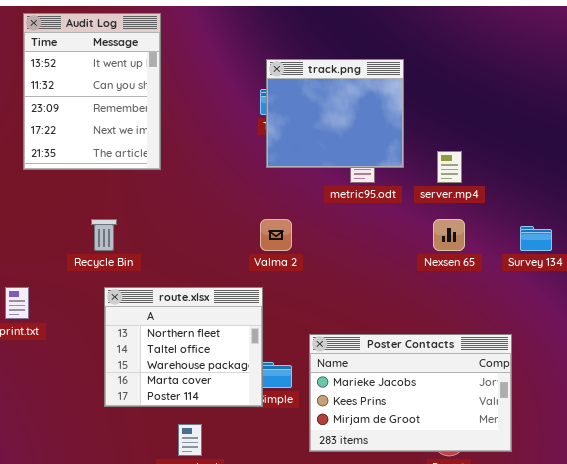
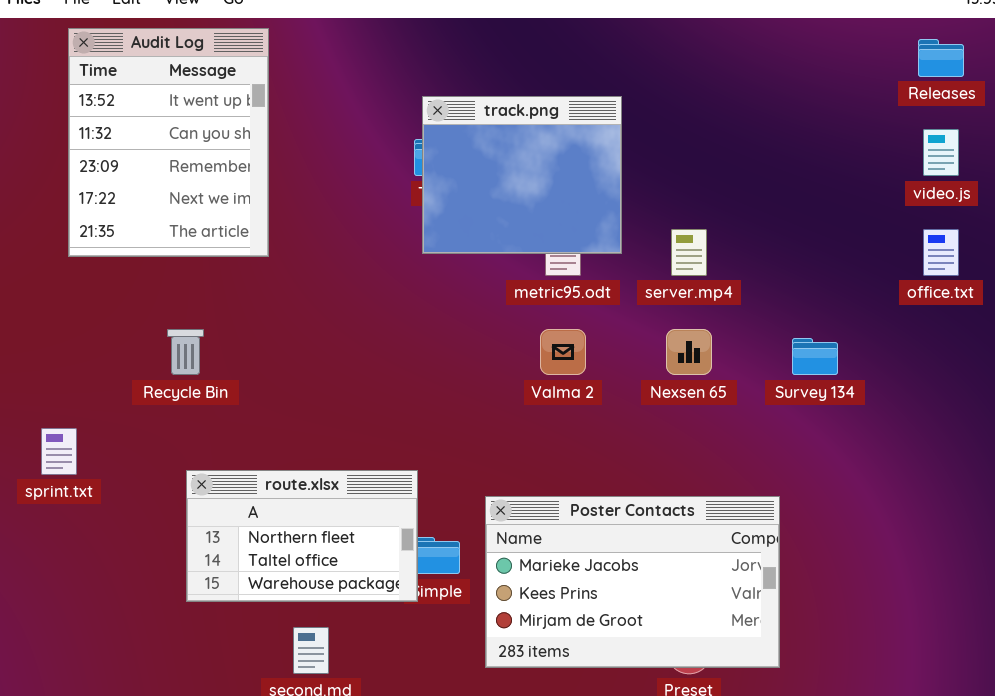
Valma 2: [260,219,292,251] -> [540,329,586,375], moved
route.xlsx: [104,287,263,407] -> [186,470,418,602], resized

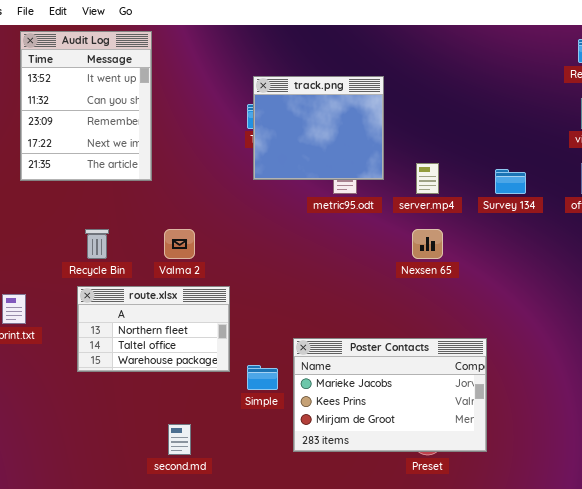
Valma 2: [540,329,586,375] -> [164,229,195,259], moved
Survey 134: [792,338,838,375] -> [495,169,526,194], moved
route.xlsx: [186,470,418,602] -> [77,286,230,372], moved

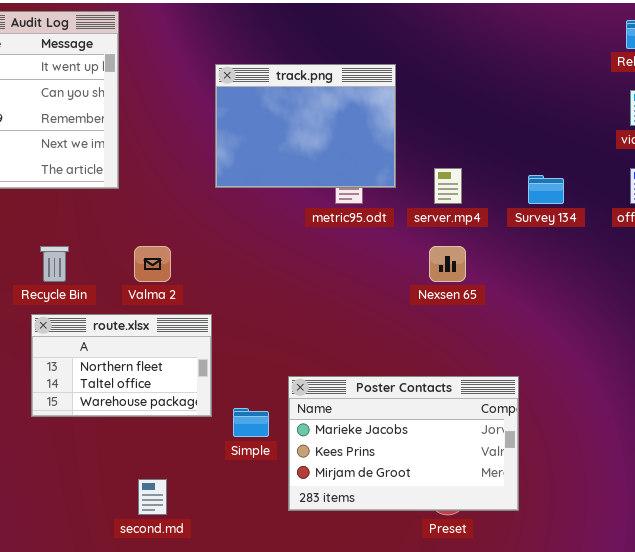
track.png: [253,76,384,180] -> [215,64,396,188], resized

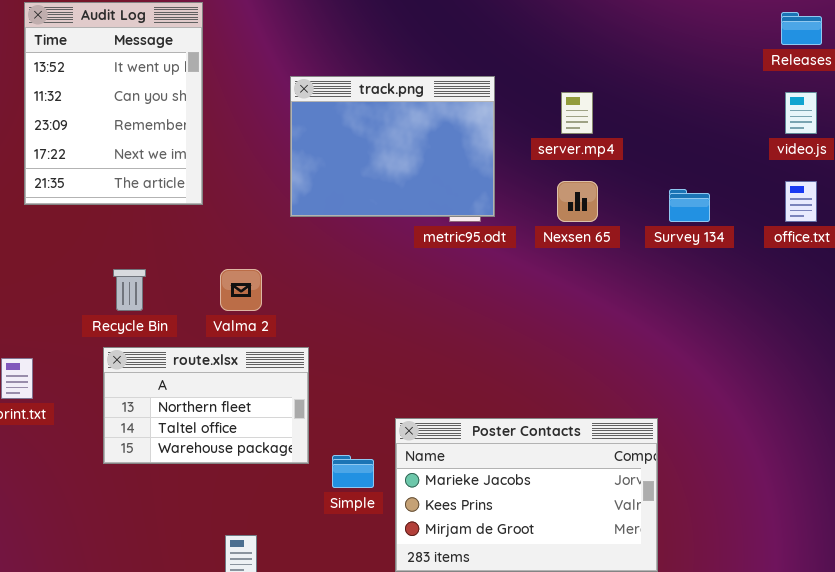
track.png: [215,64,396,188] -> [290,76,495,217], moved
server.mp4: [434,168,462,204] -> [561,92,593,134], moved
Nexsen 65: [429,246,466,282] -> [557,181,598,222], moved

